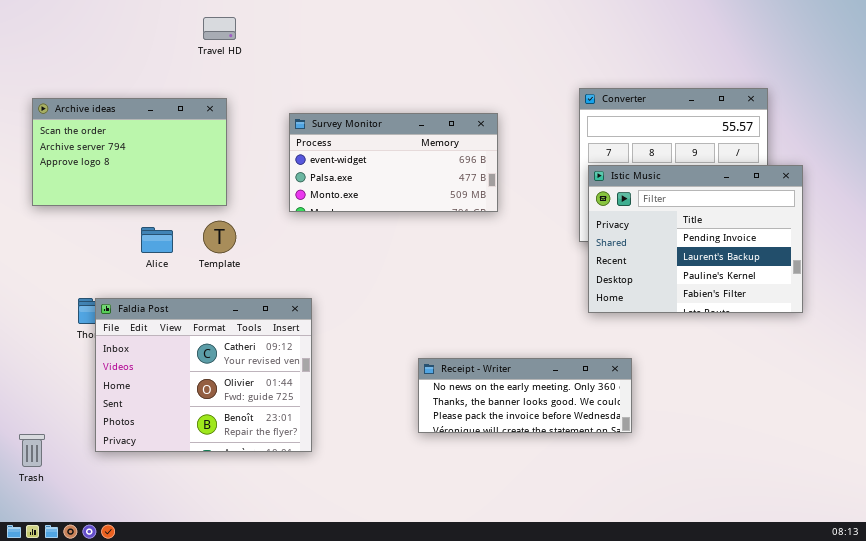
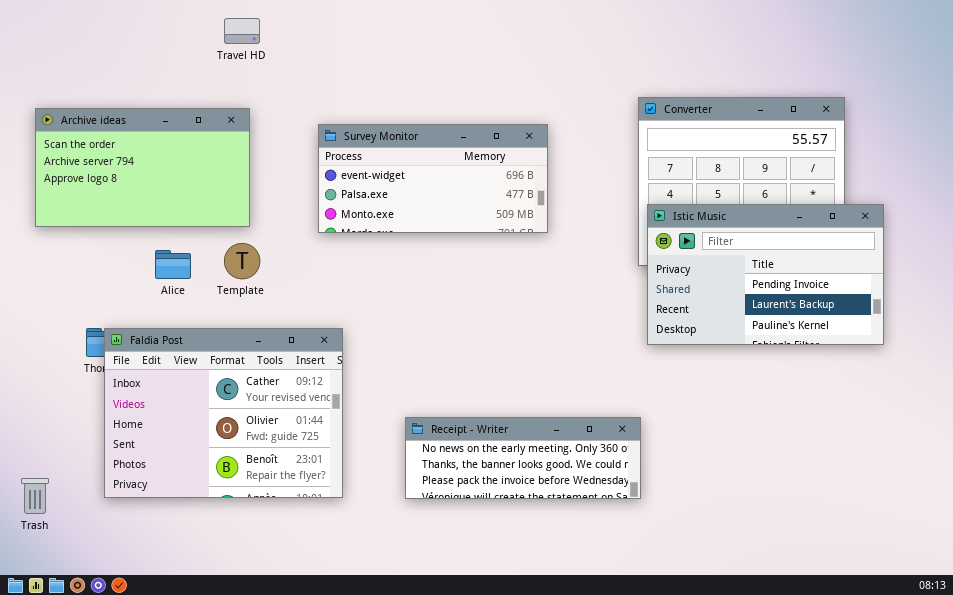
Istic Music: [588,165,803,313] -> [647,204,884,345], resized
Receipt - Writer: [418,358,632,433] -> [405,417,641,499], moved

